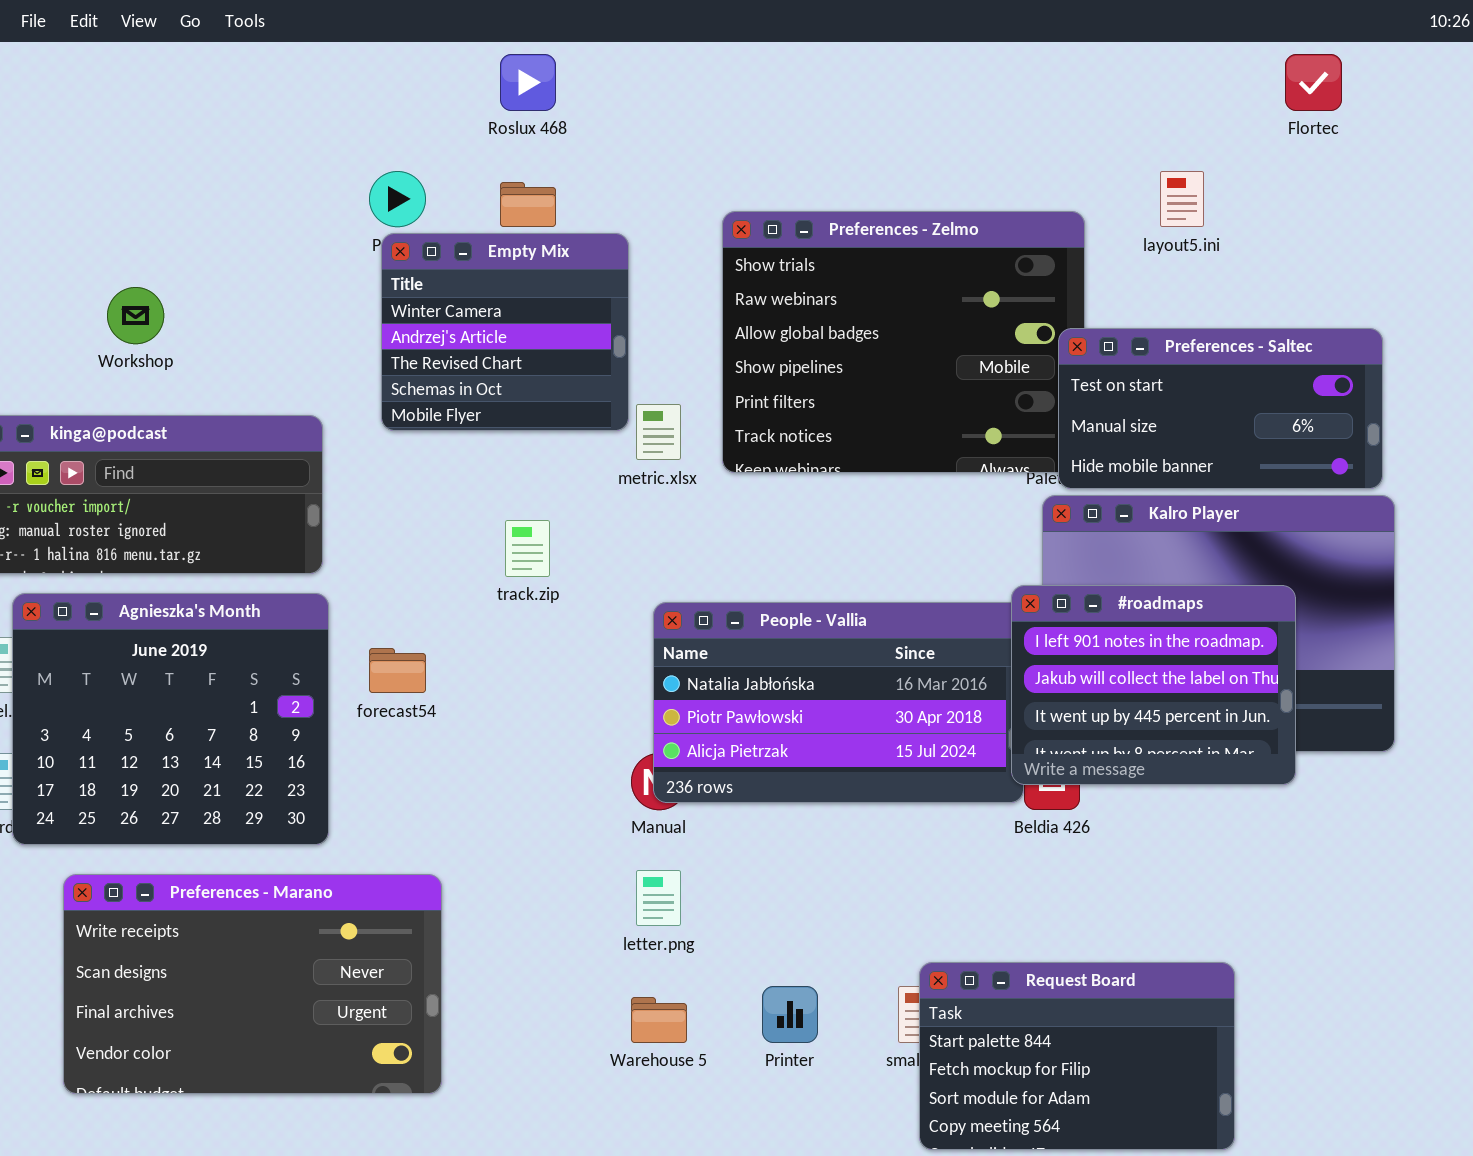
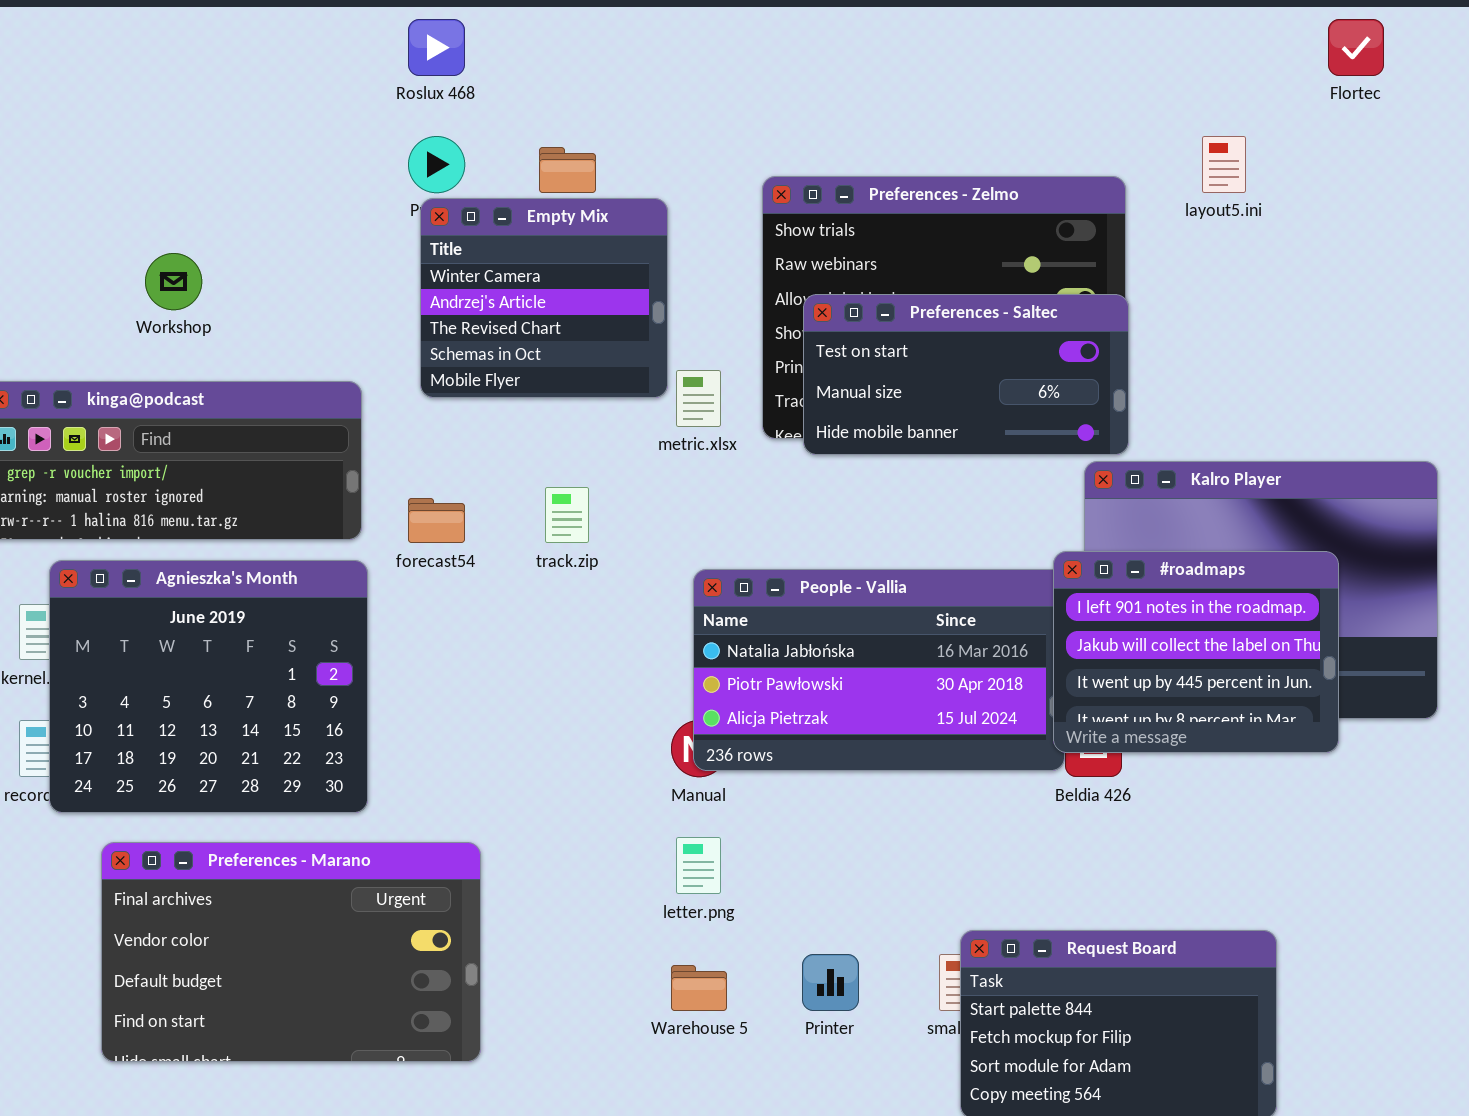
Roslux 468: [500,54,556,111] -> [408,19,465,76], moved
Preferences - Saltec: [1058,328,1383,489] -> [803,294,1129,455], moved
forecast54: [369,648,426,693] -> [408,498,465,543], moved
Preferences - Marano: [63,874,442,1094] -> [101,842,481,1062], scrolled down 2 rows

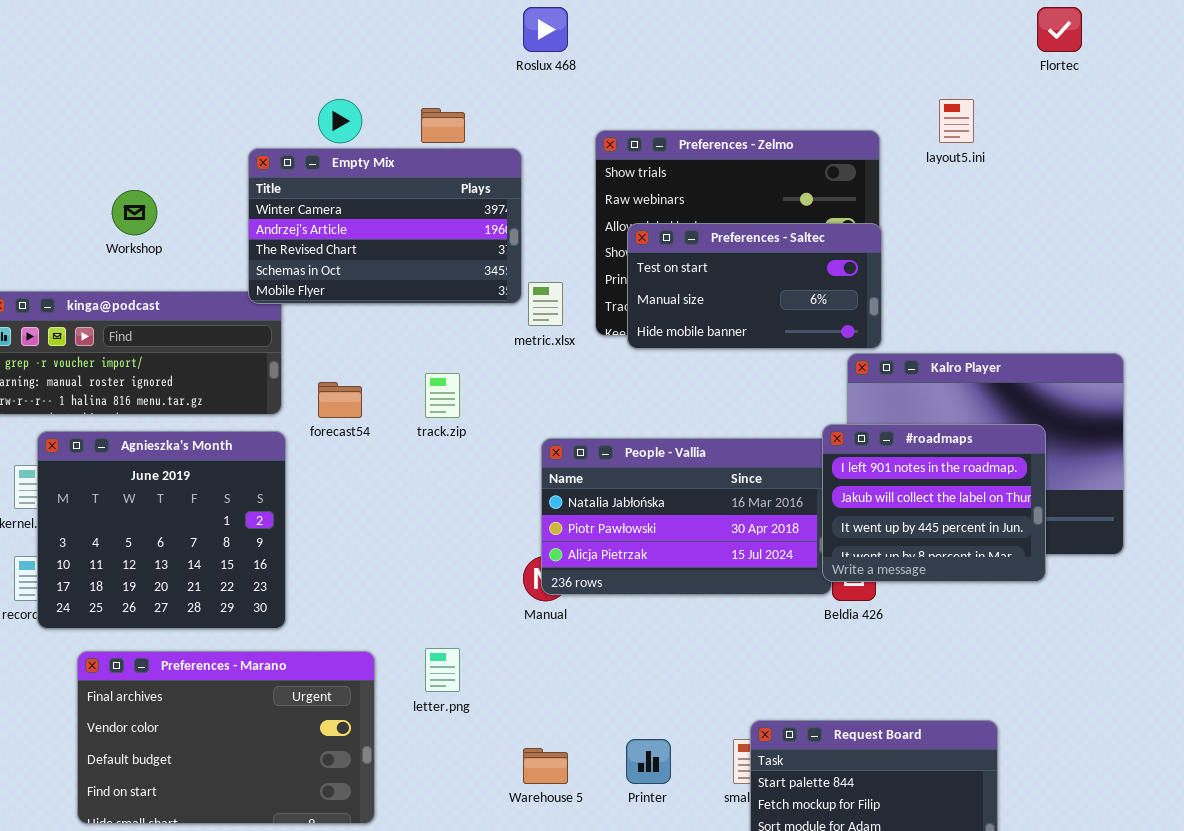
Roslux 468: [408,19,465,76] -> [523,7,568,52], moved
Empty Mix: [420,198,668,398] -> [248,148,522,304], resized
letter.png: [676,837,721,894] -> [425,648,460,692], moved

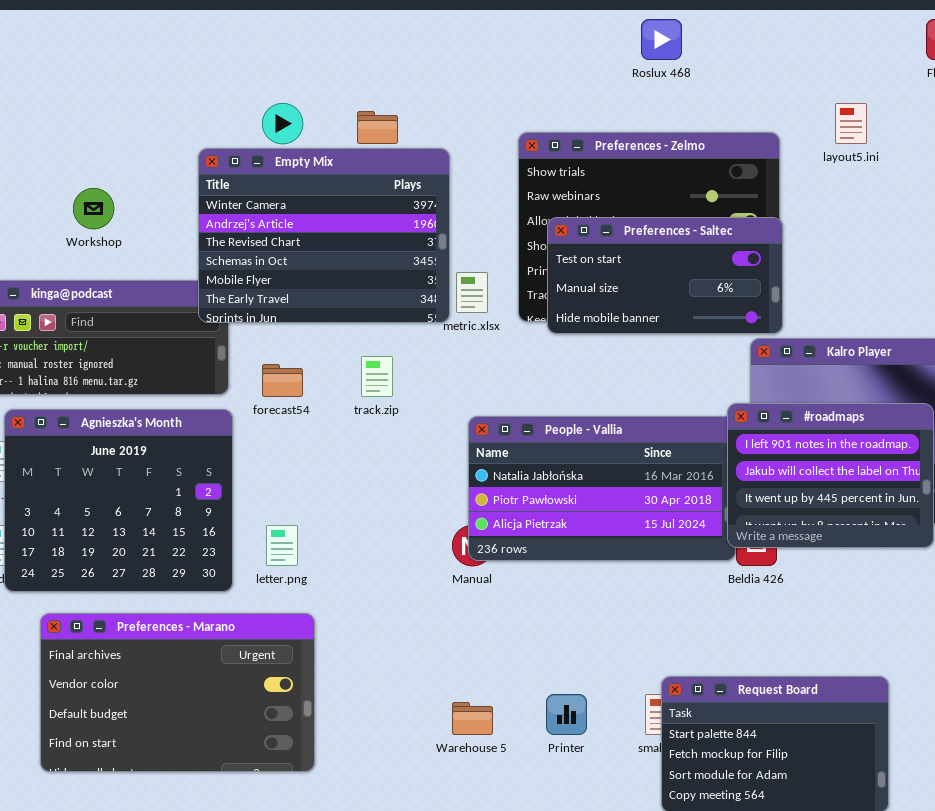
Roslux 468: [523,7,568,52] -> [641,19,682,60], moved
Empty Mix: [248,148,522,304] -> [198,148,450,323], resized
letter.png: [425,648,460,692] -> [266,525,298,566], moved

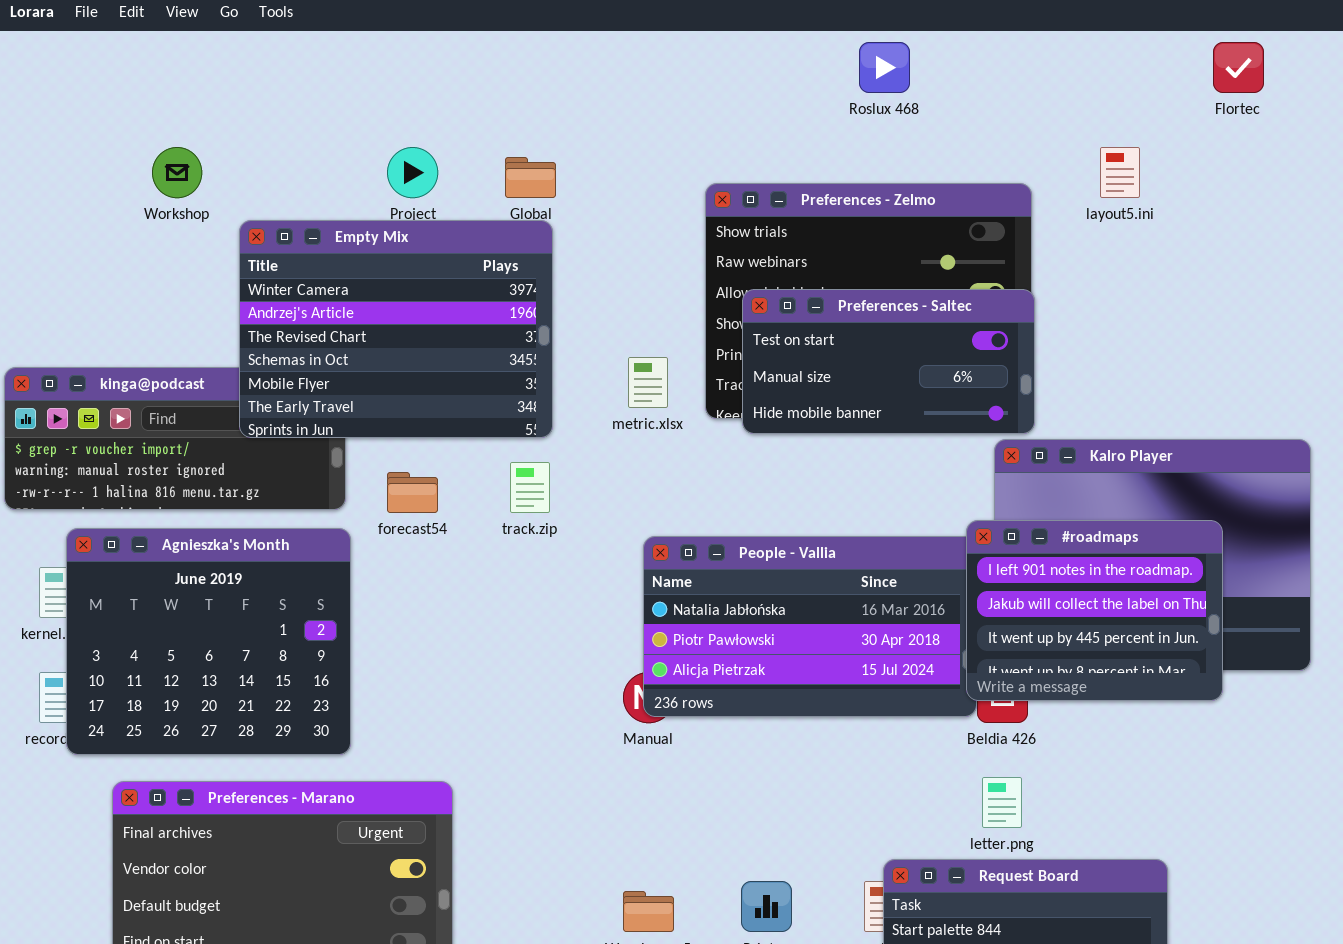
Empty Mix: [198,148,450,323] -> [239,220,553,438], moved
Workshop: [73,188,114,229] -> [152,147,202,198], moved
letter.png: [266,525,298,566] -> [982,777,1022,828], moved

